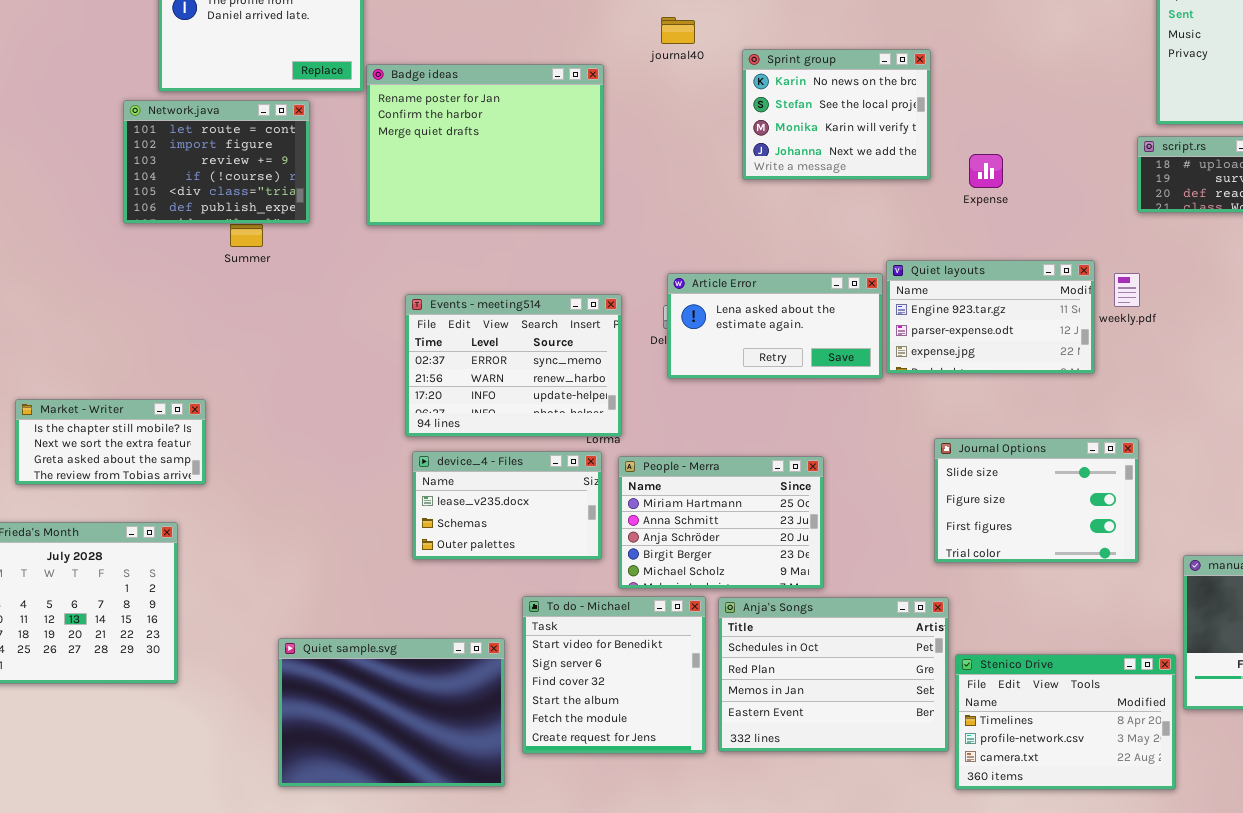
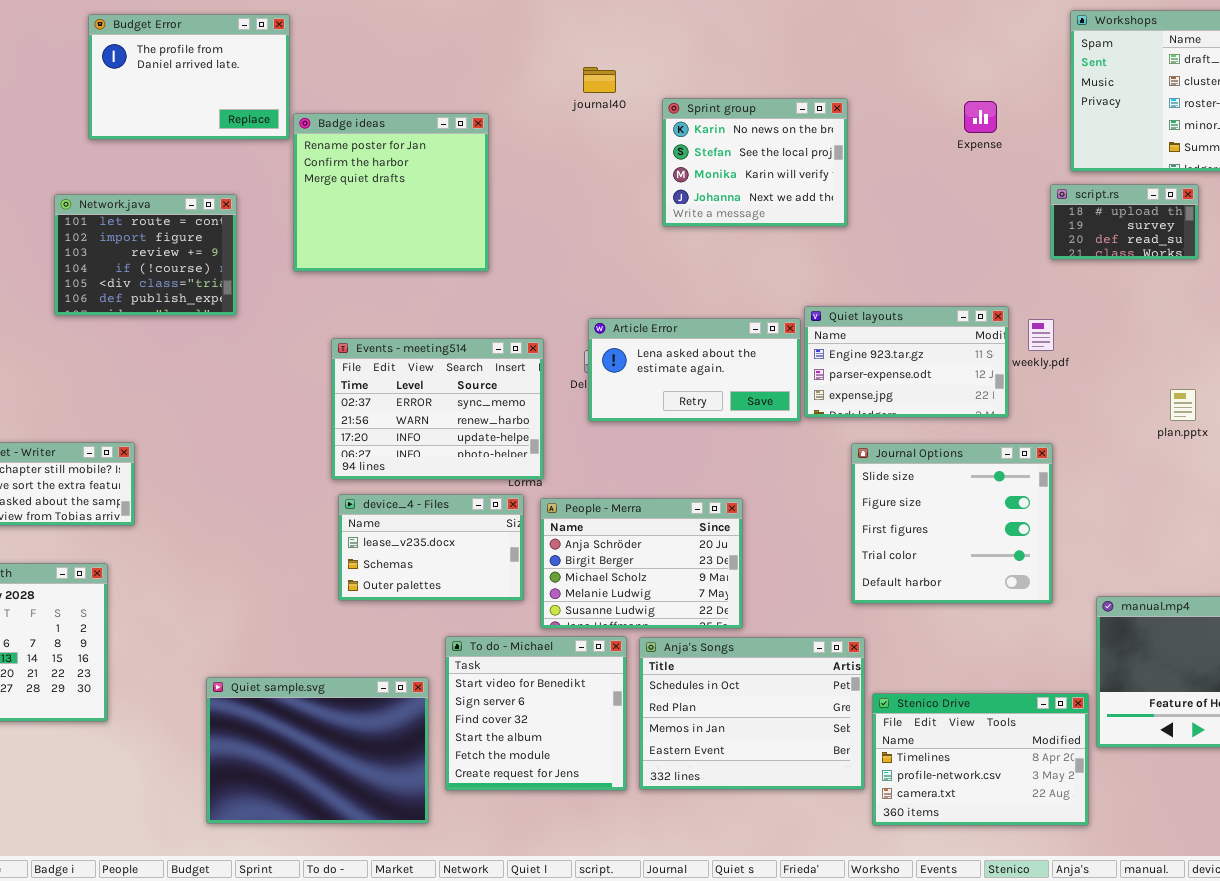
Badge ideas: [366,64,604,226] -> [293,113,489,272], resized
Network.java: [123,100,310,224] -> [54,194,237,316], moved
Expense: [969,154,1003,188] -> [964,101,997,133], moved
Journal Options: [934,438,1139,563] -> [851,443,1053,604], resized
People - Merra: [618,456,824,589] -> [540,498,743,629], scrolled down 2 rows

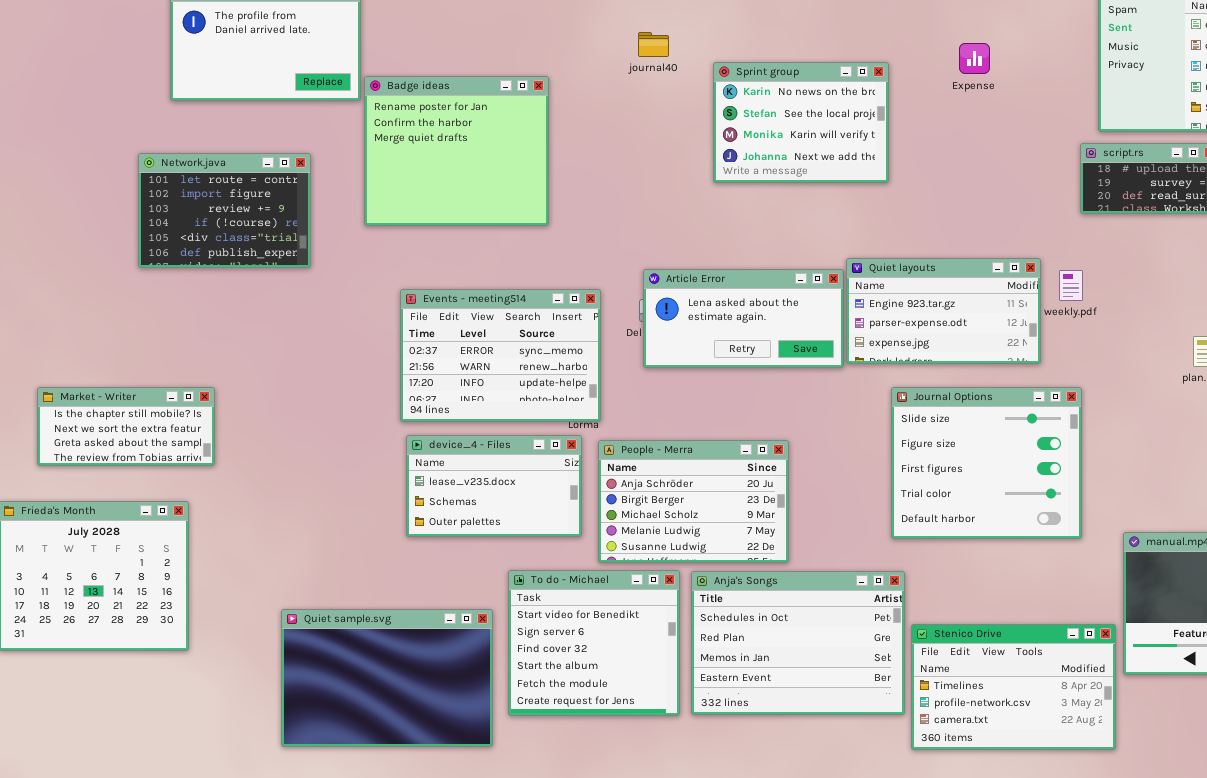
Expense: [964,101,997,133] -> [959,43,990,74], moved

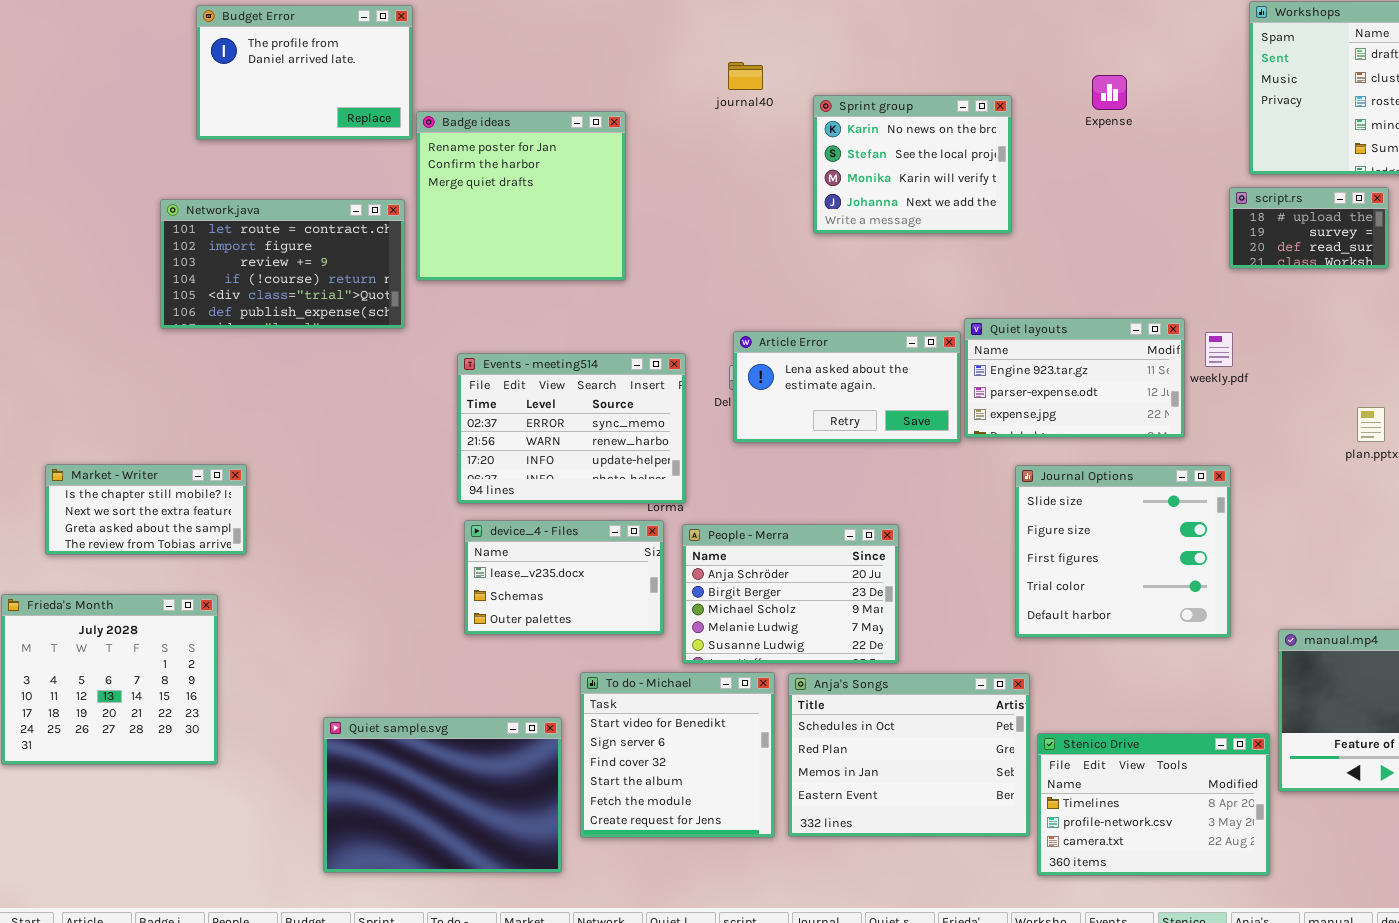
Network.java: [138,153,311,268] -> [160,199,405,329], resized

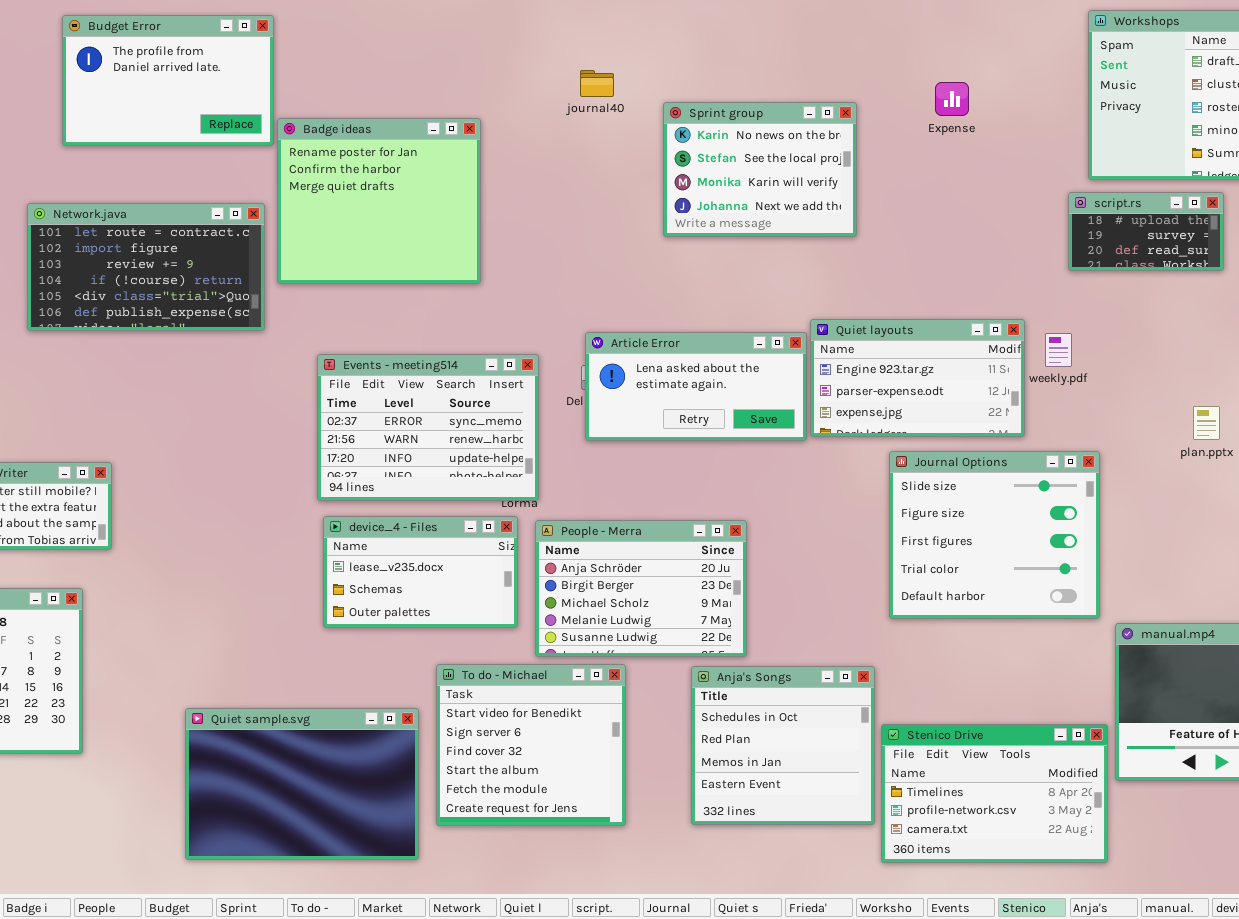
Journal Options: [1015,465,1231,638] -> [889,451,1100,619], moved
Anja's Songs: [788,673,1030,837] -> [691,666,875,825], resized

